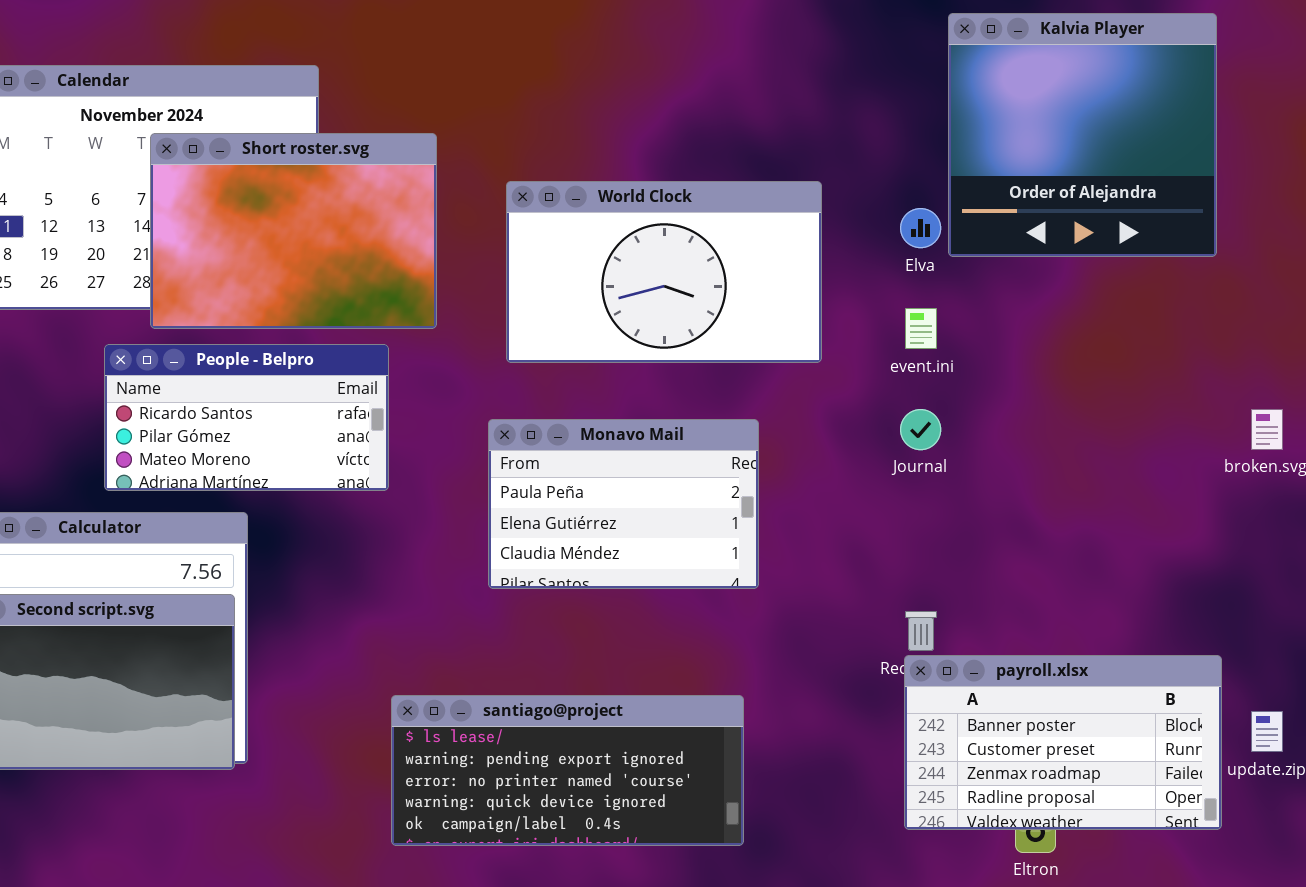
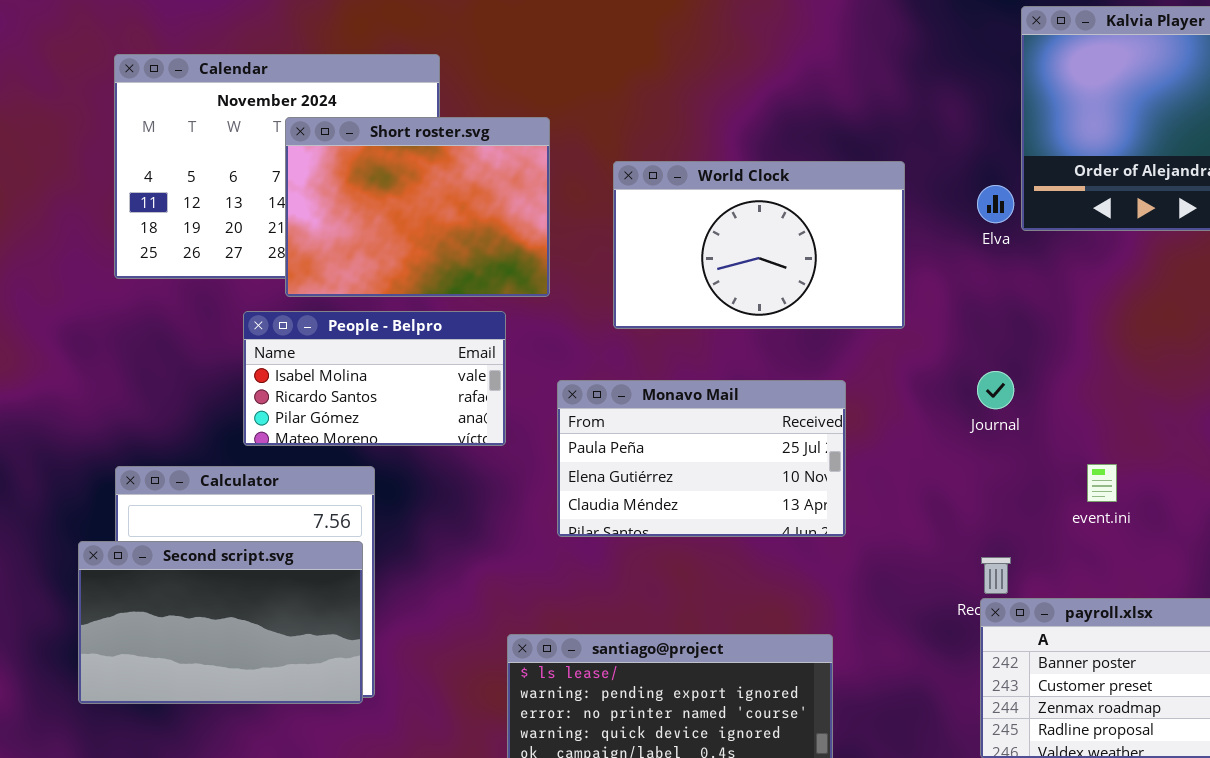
event.ini: [905,308,937,349] -> [1087,464,1117,502], moved
People - Belpro: [104,344,389,491] -> [243,311,506,446], scrolled up 1 row
Monavo Mail: [488,419,759,589] -> [557,380,846,537], resized

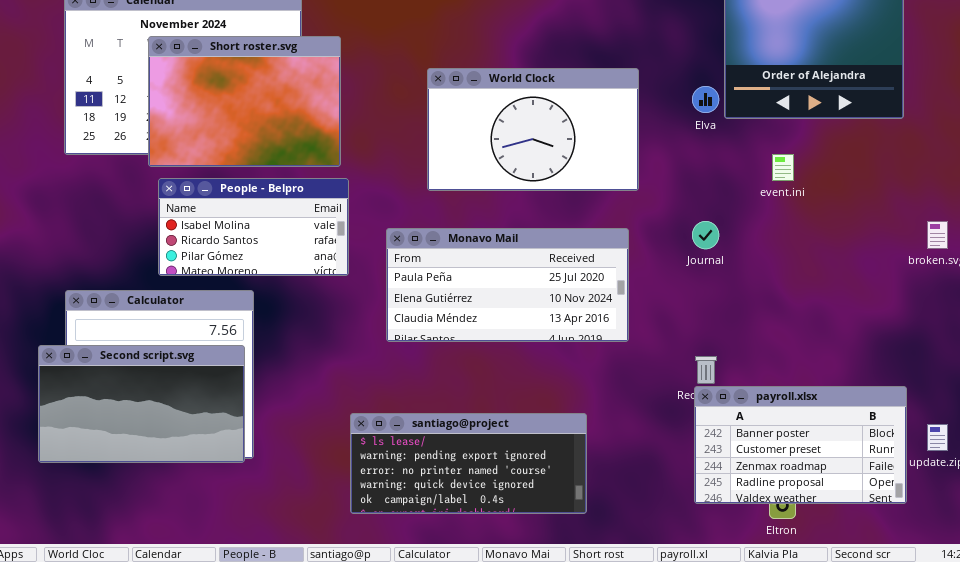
Short roster.svg: [285,117,550,297] -> [148,36,341,167], moved
Monavo Mail: [557,380,846,537] -> [386,228,629,342], resized
event.ini: [1087,464,1117,502] -> [772,154,794,181], moved

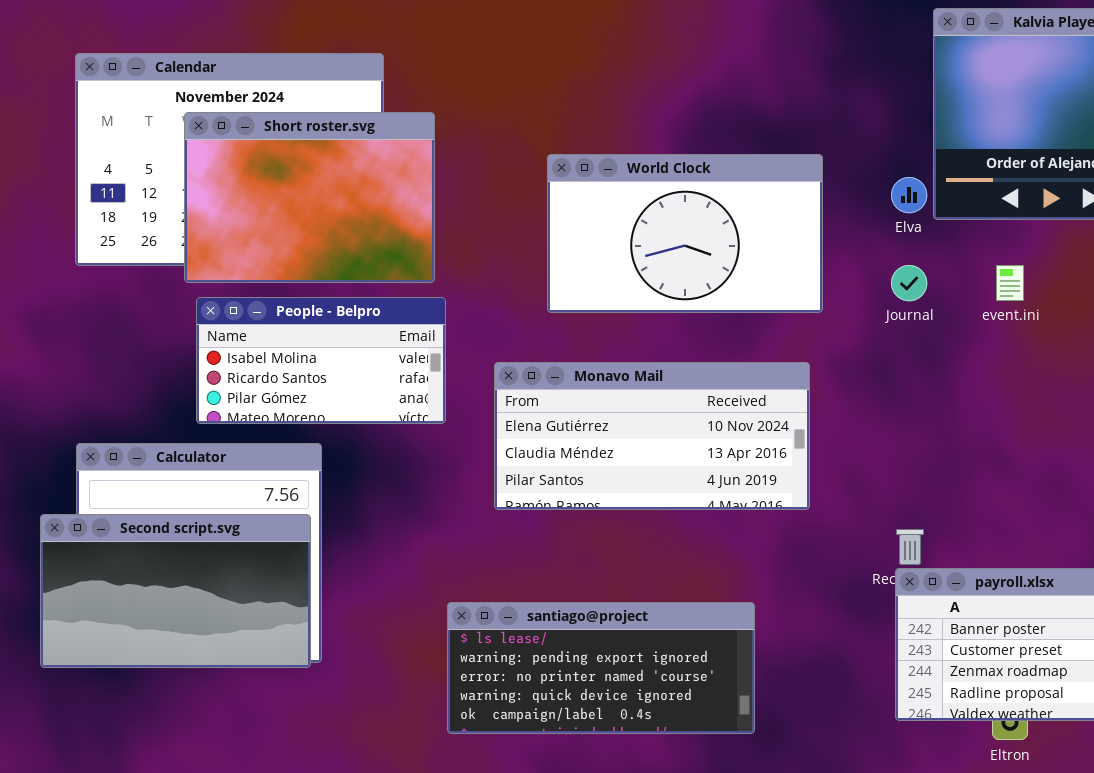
Journal: [692,221,719,249] -> [891,265,927,301], moved
Monavo Mail: [386,228,629,342] -> [494,362,810,510], scrolled down 1 row

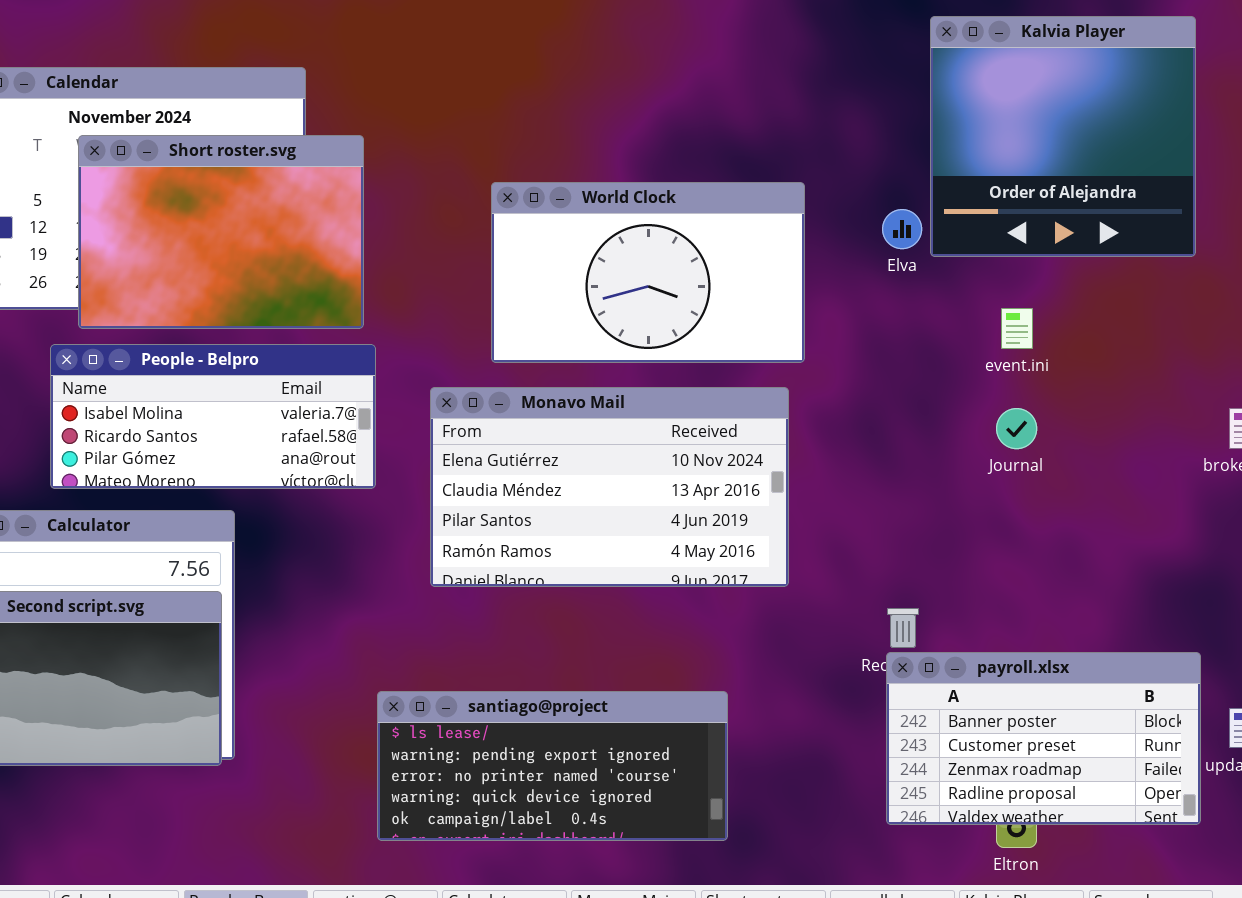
Journal: [891,265,927,301] -> [996,408,1037,449], moved
People - Belpro: [196,297,446,424] -> [50,344,376,489], resized
Monavo Mail: [494,362,810,510] -> [430,387,789,587], resized

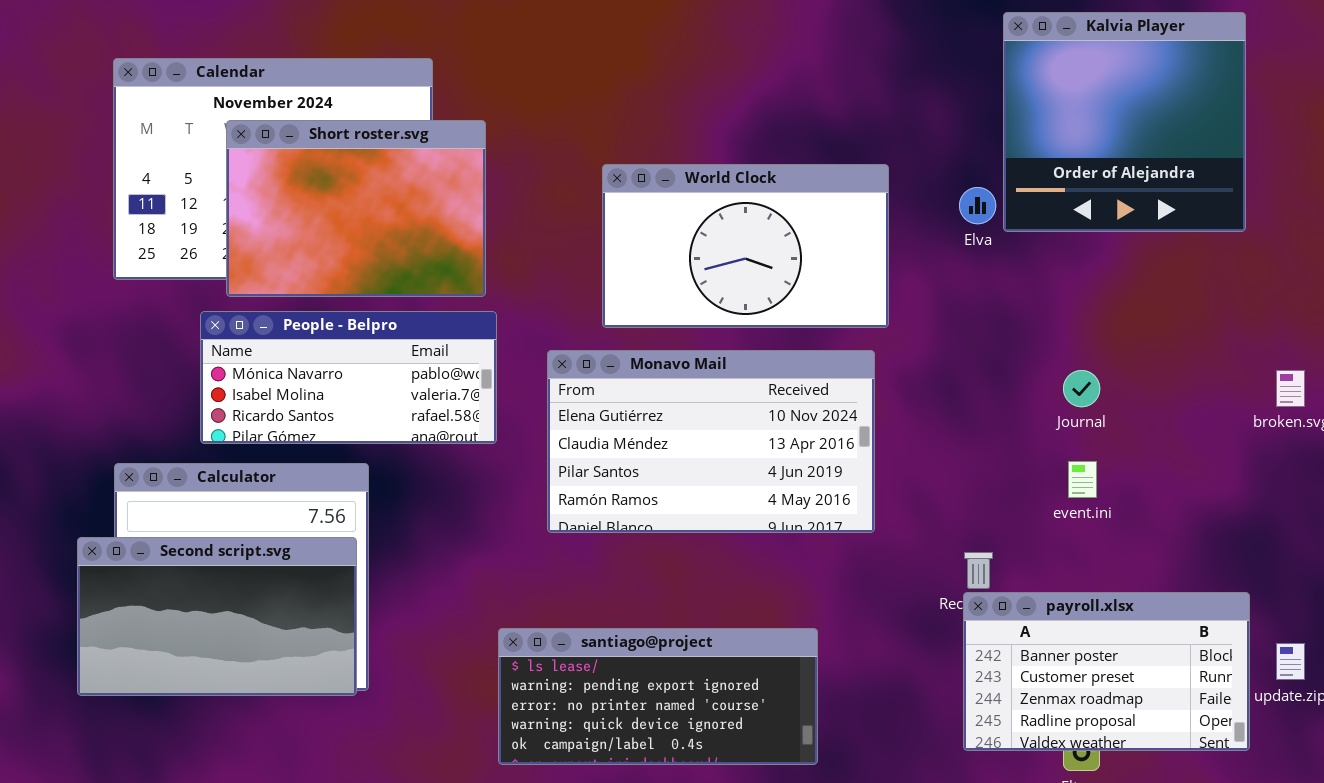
event.ini: [1001,308,1033,349] -> [1068,461,1097,498], moved
People - Belpro: [50,344,376,489] -> [200,311,497,444], scrolled up 1 row

